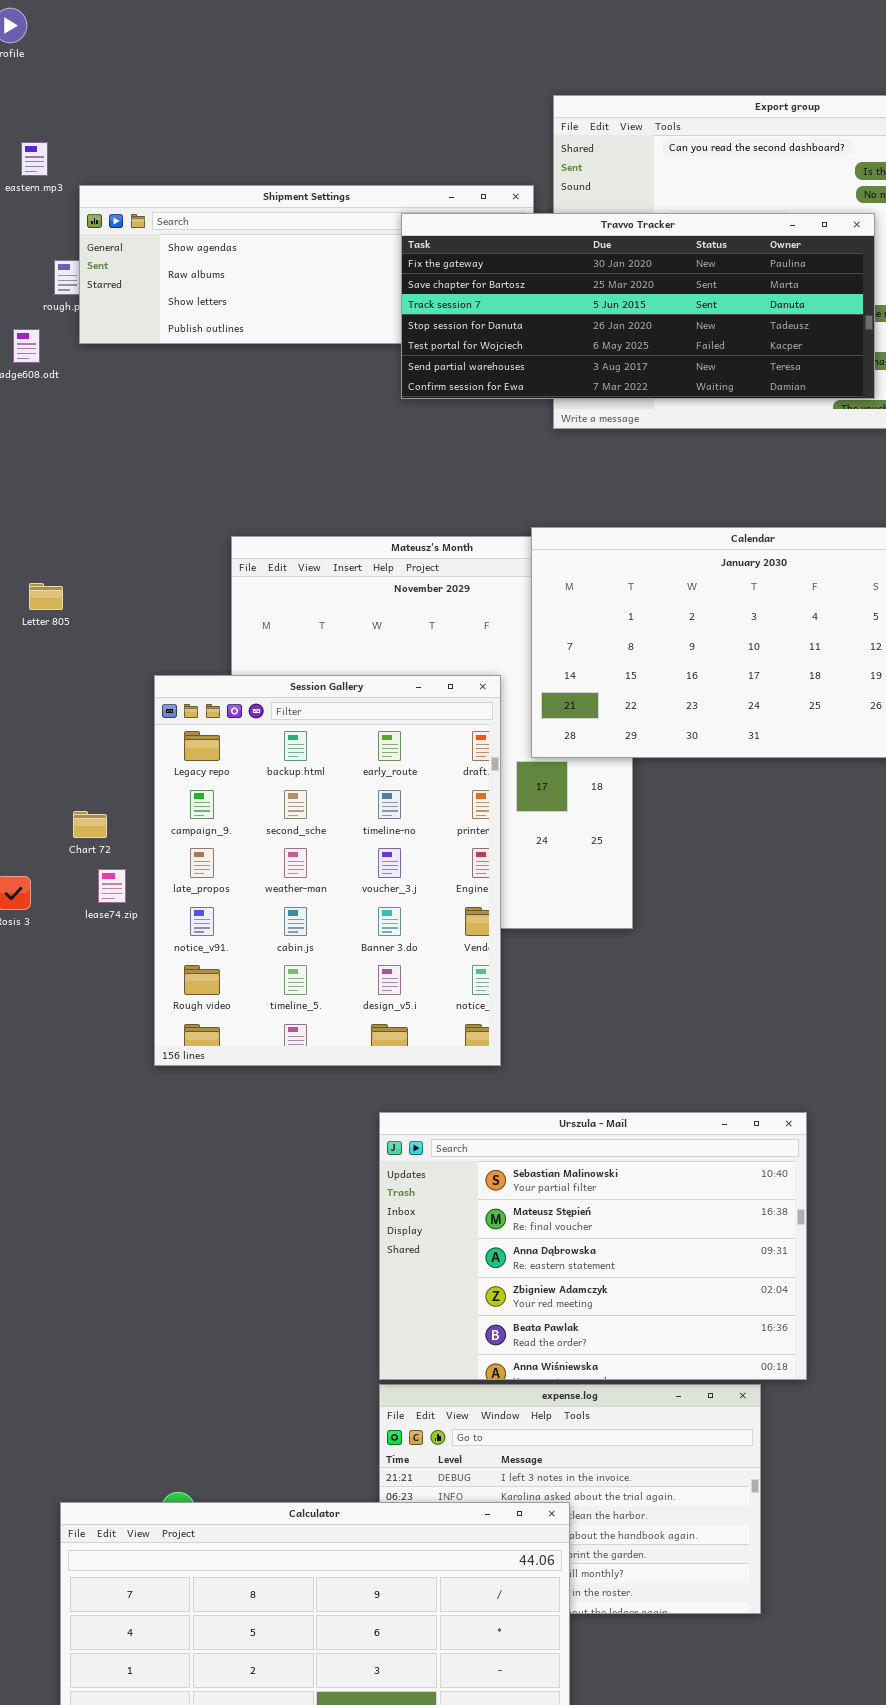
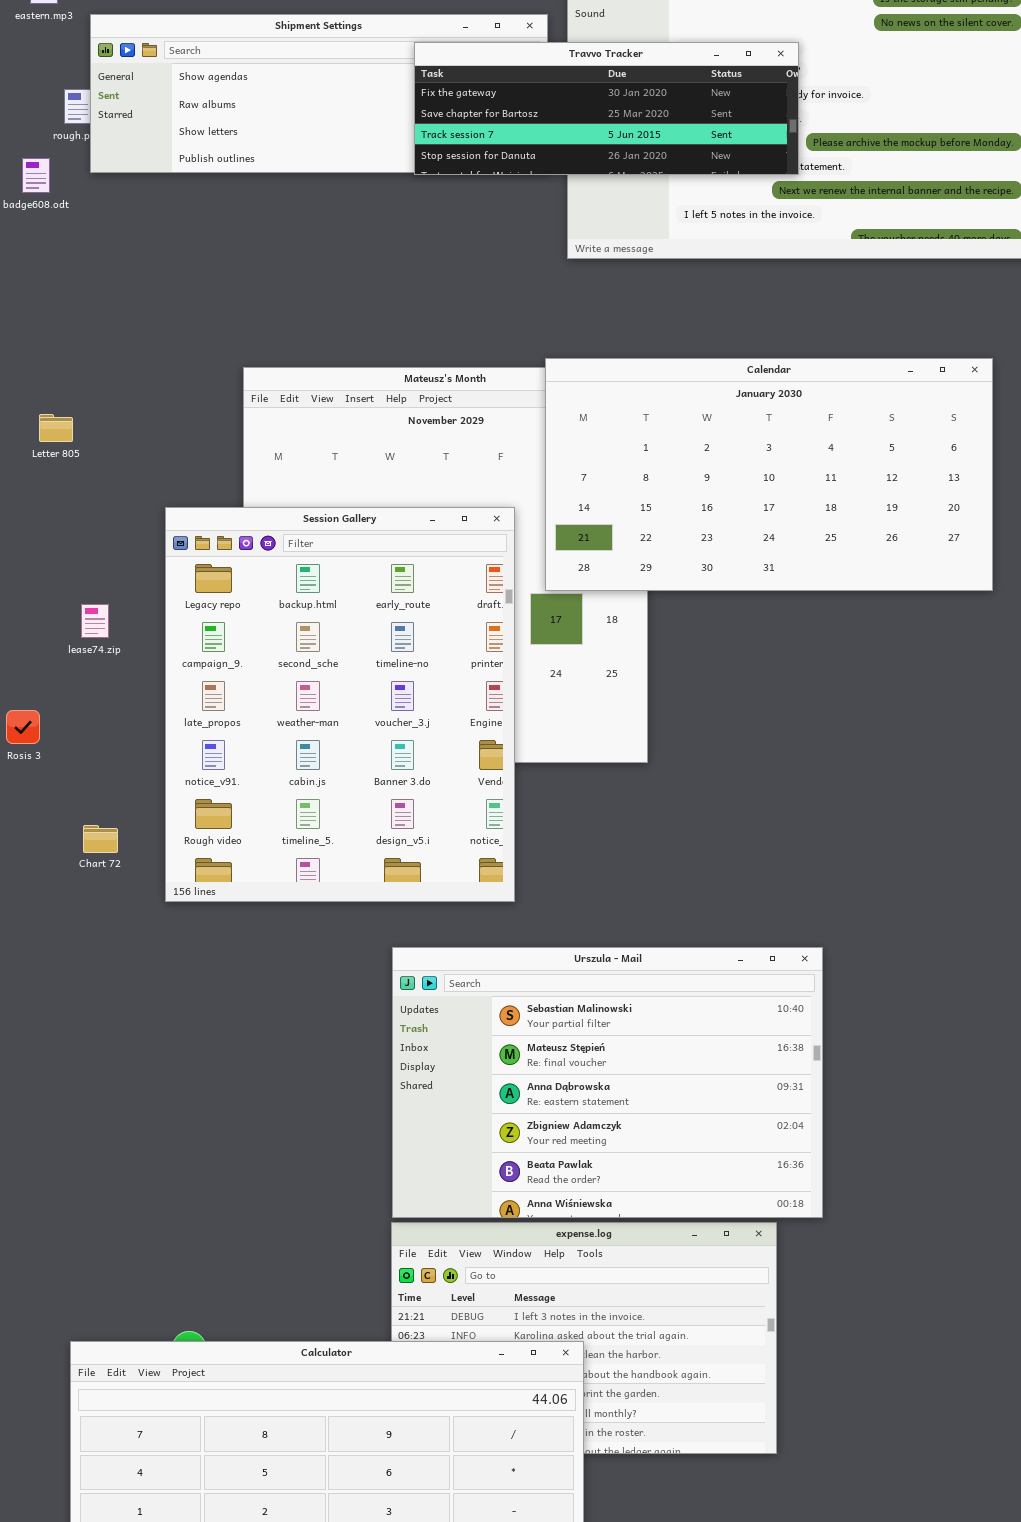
Travvo Tracker: [401,213,875,399] -> [414,42,799,175], resized
Chart 72: [73,811,107,838] -> [83,825,118,853], moved
lease74.zip: [98,869,126,903] -> [81,604,109,638], moved

